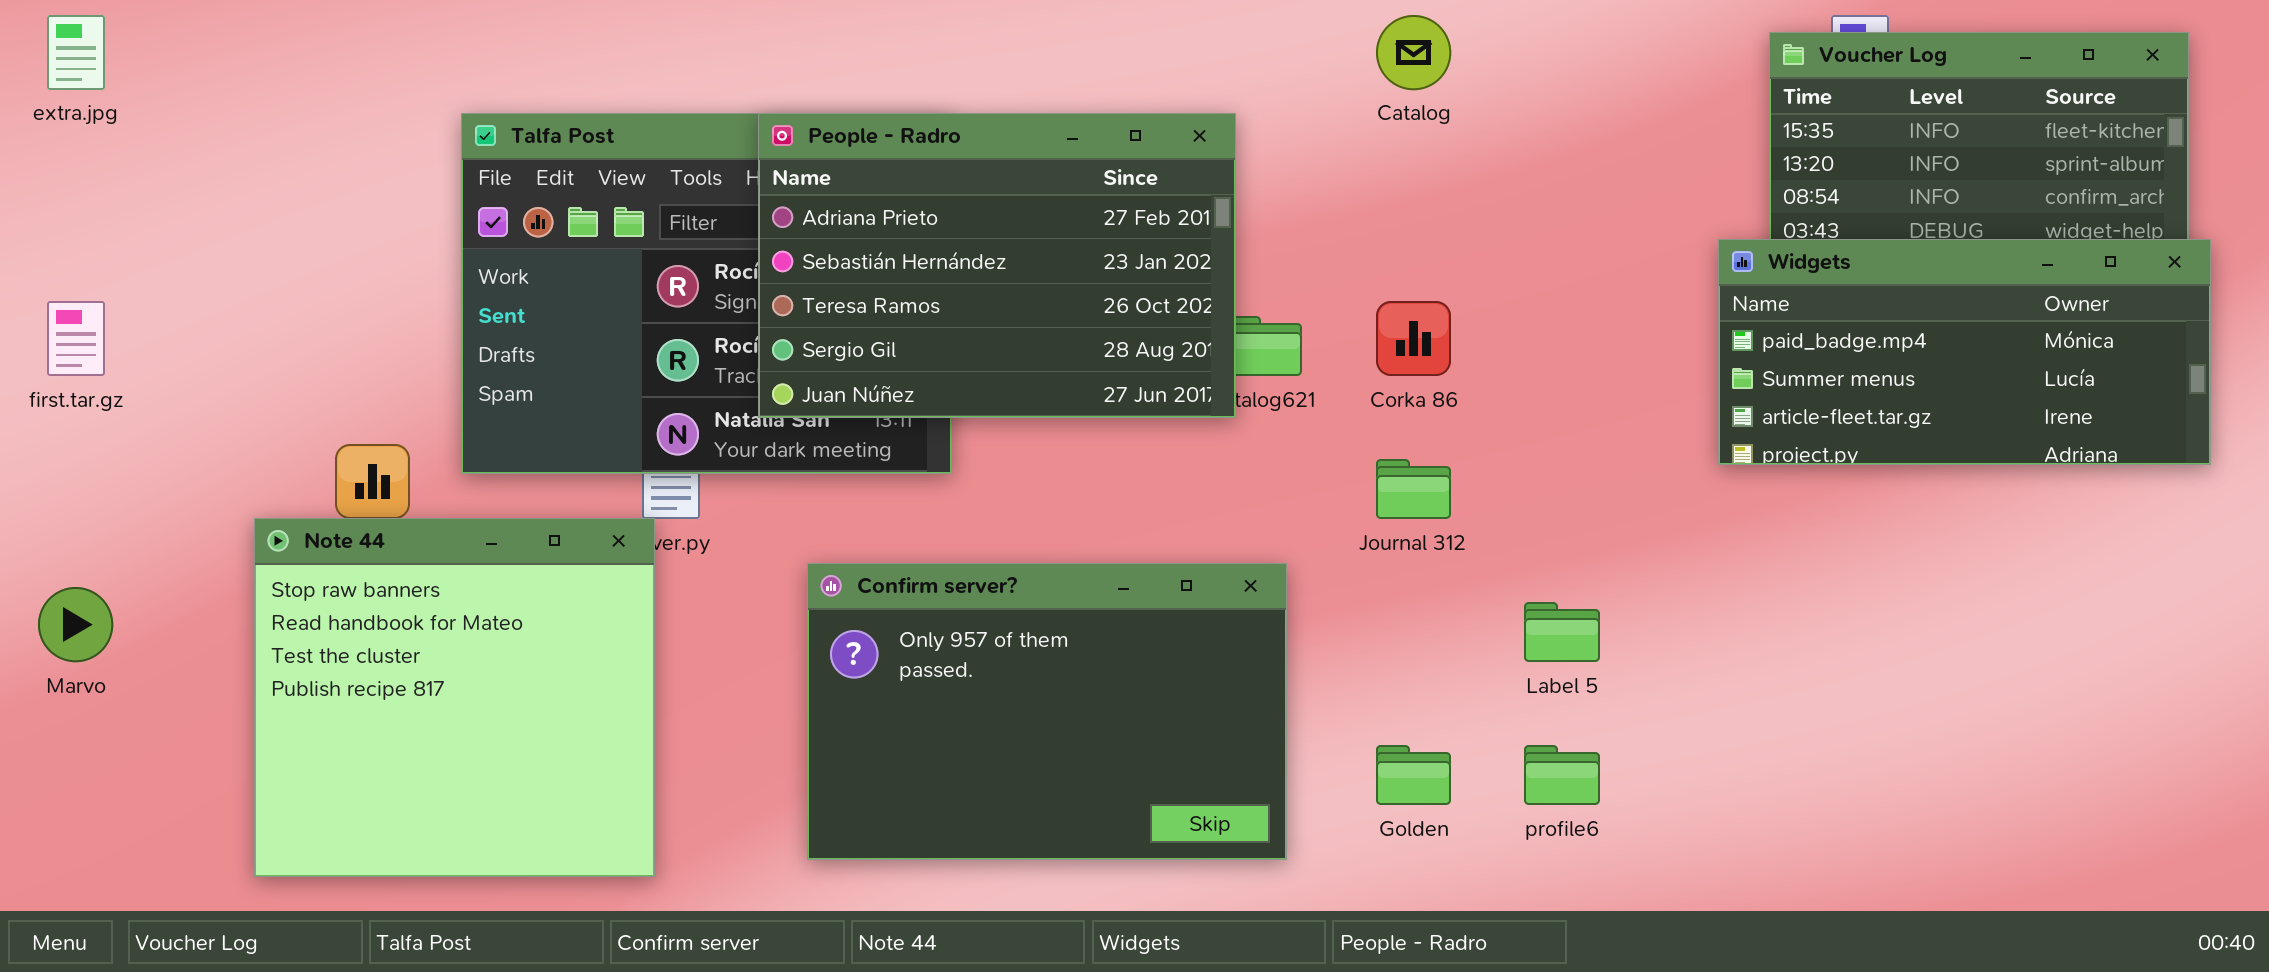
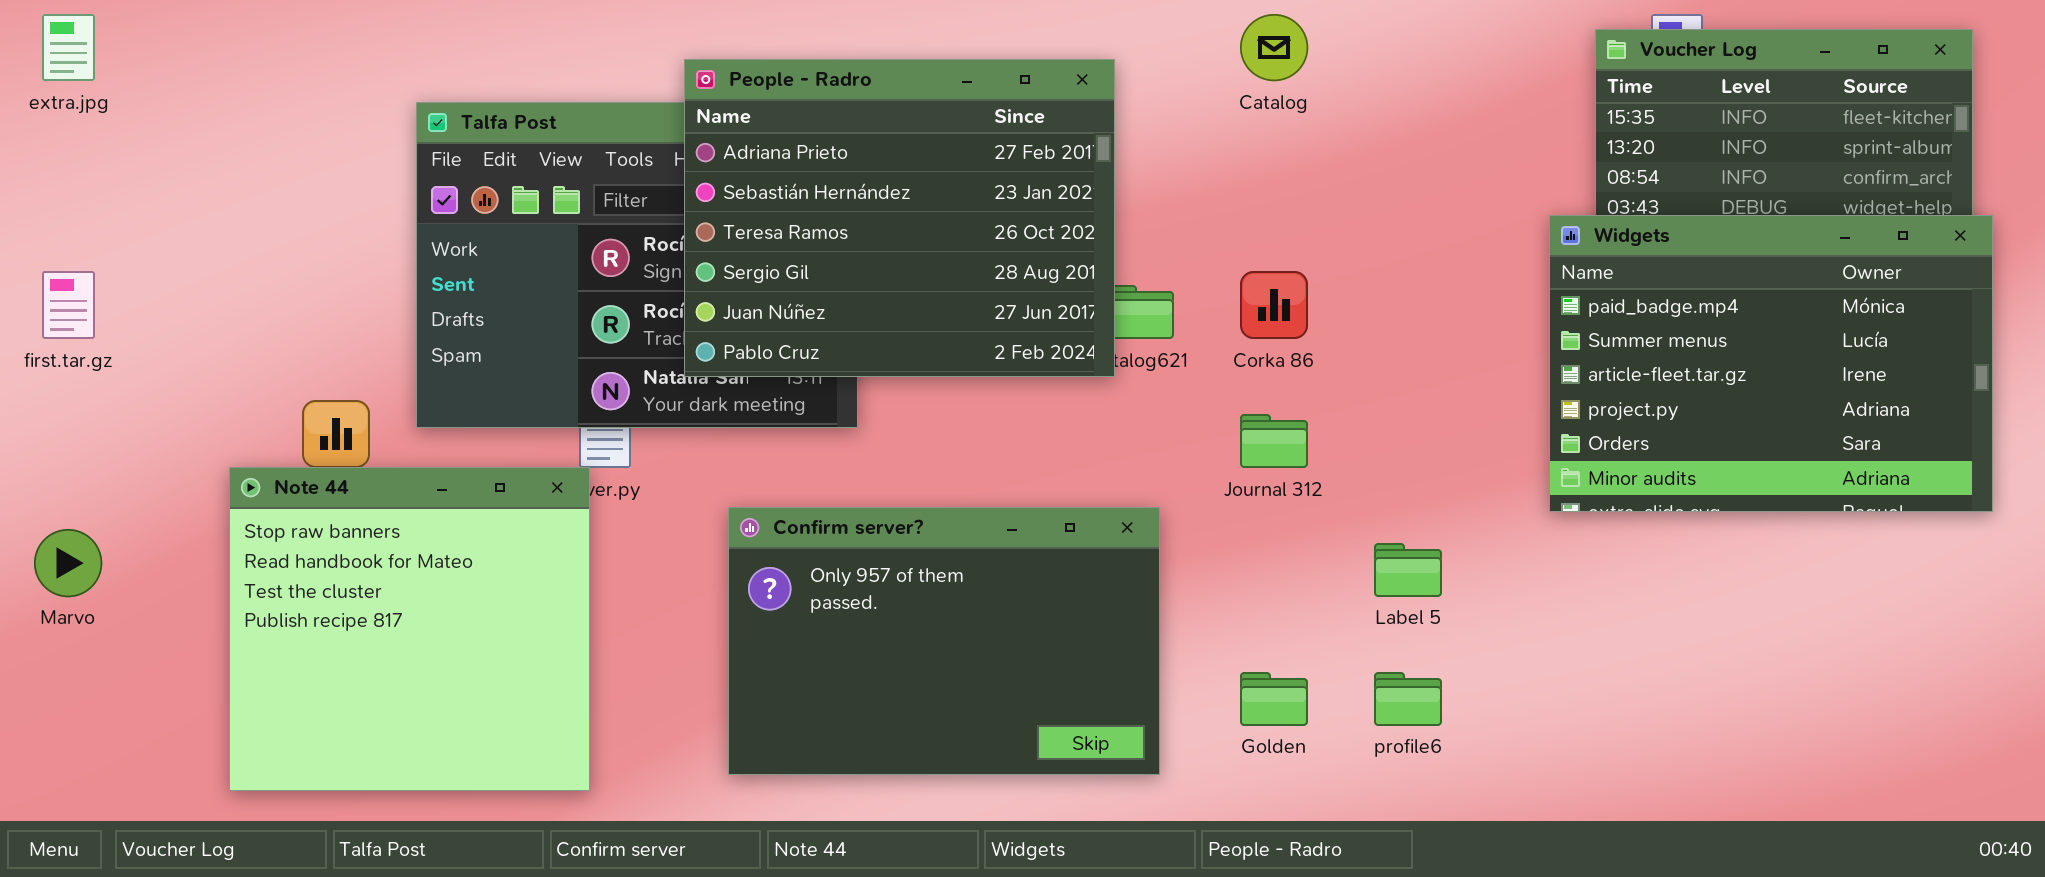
People - Radro: [758,113,1236,418] -> [684,59,1115,377], resized
Widgets: [1718,239,2211,465] -> [1549,215,1993,512], resized

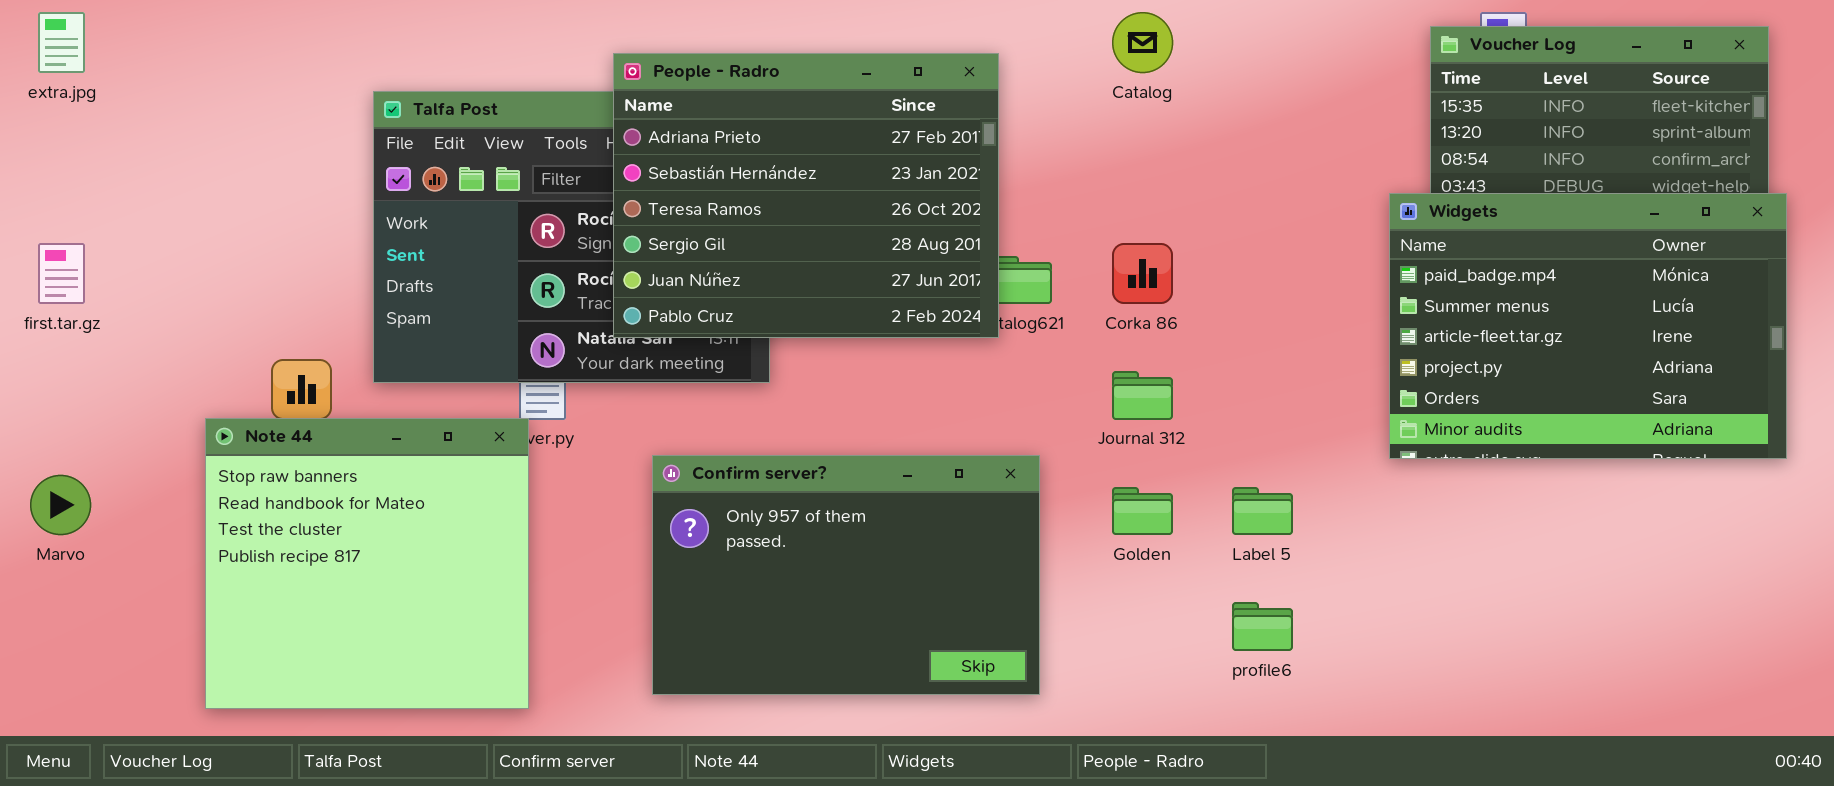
Golden: [1240,672,1308,726] -> [1112,487,1173,535], moved

